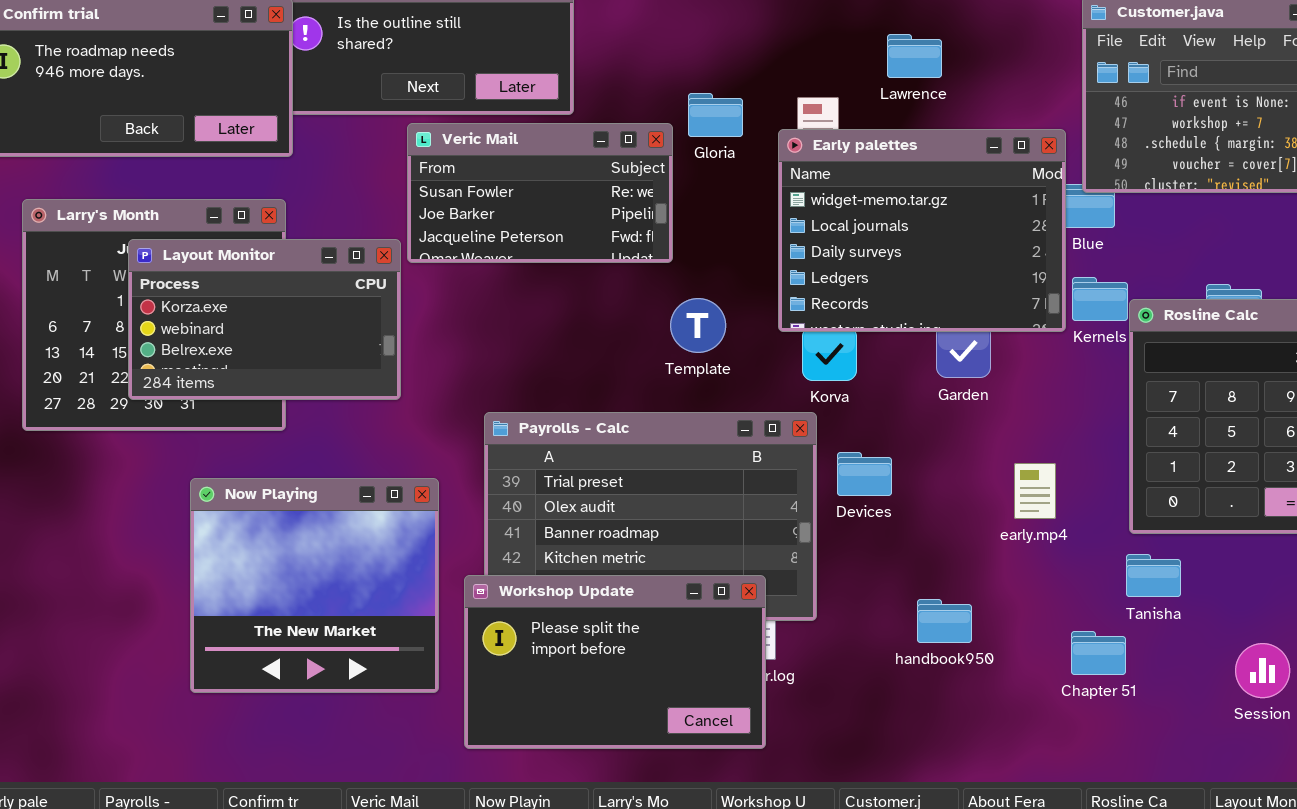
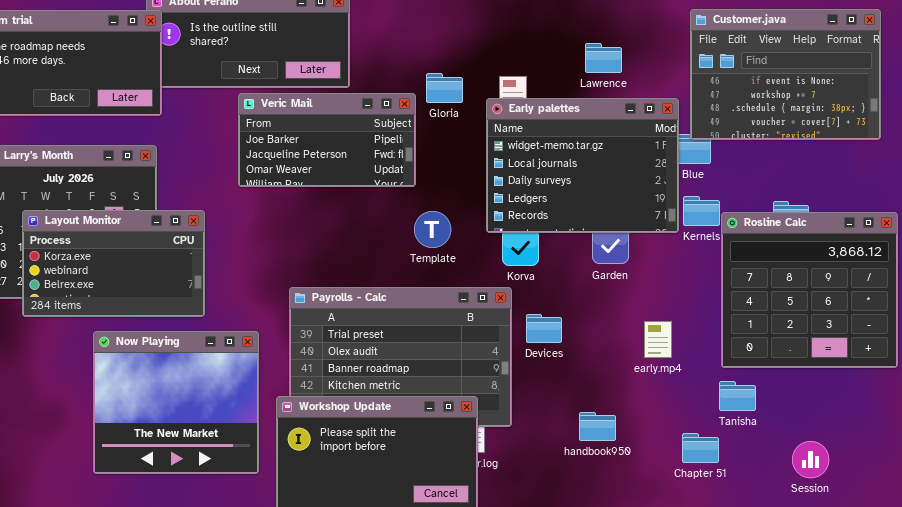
Lawrence: [887,34,942,78] -> [585,43,622,73], moved
Veric Mail: [407,123,673,263] -> [238,93,416,187], scrolled down 1 row
Layout Monitor: [128,239,401,400] -> [22,210,205,317], moved

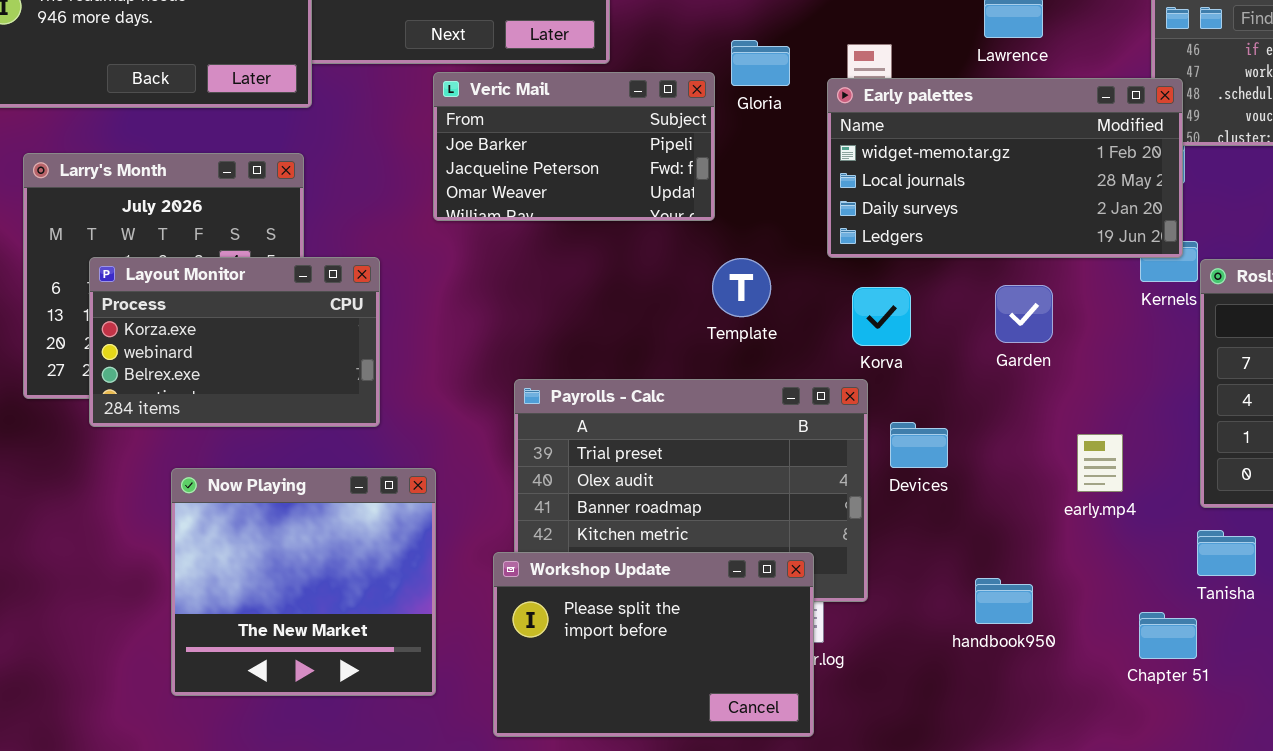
Early palettes: [486,98,679,233] -> [827,78,1183,258], resized
Now Playing: [93,331,259,474] -> [171,468,436,696], moved

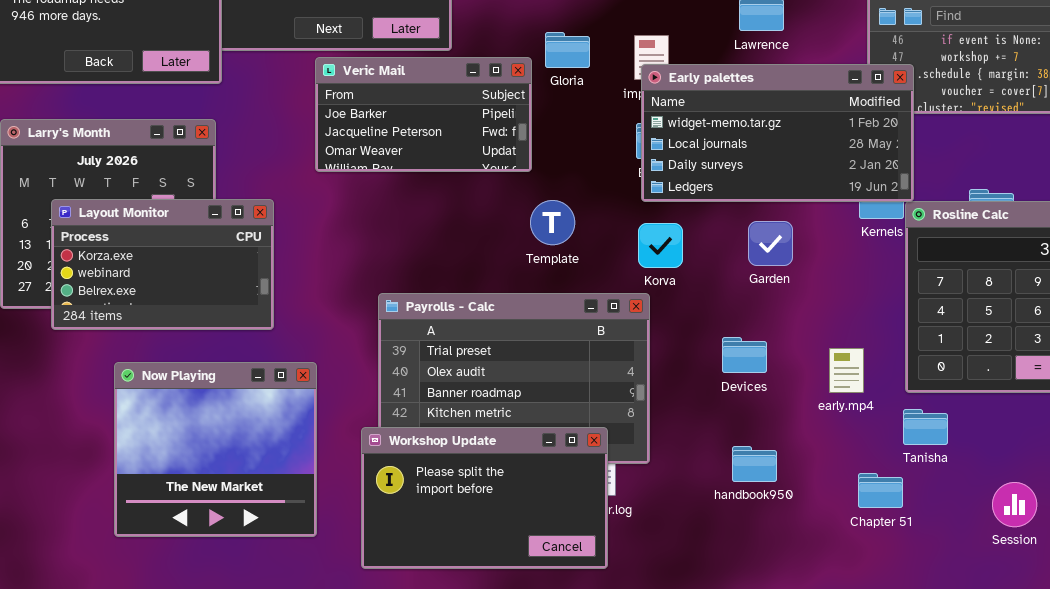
Early palettes: [827,78,1183,258] -> [641,64,914,202], moved
Devices: [890,422,948,468] -> [722,337,767,373], moved
early.mp4: [1077,434,1123,492] -> [829,348,864,393], moved

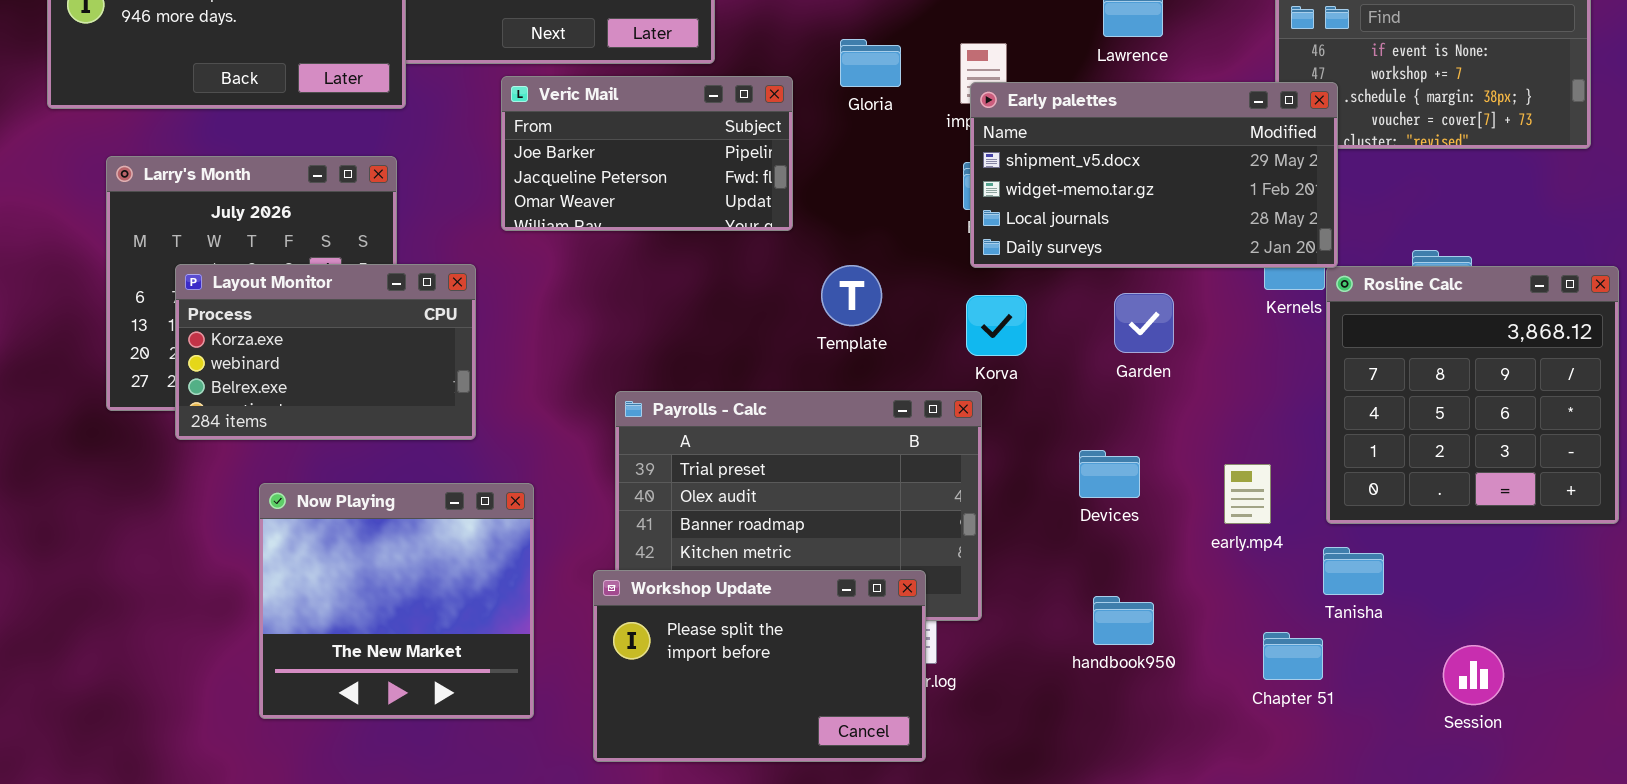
Veric Mail: [315,57,532,172] -> [501,76,793,231], moved
Early palettes: [641,64,914,202] -> [970,82,1338,268], scrolled up 1 row

